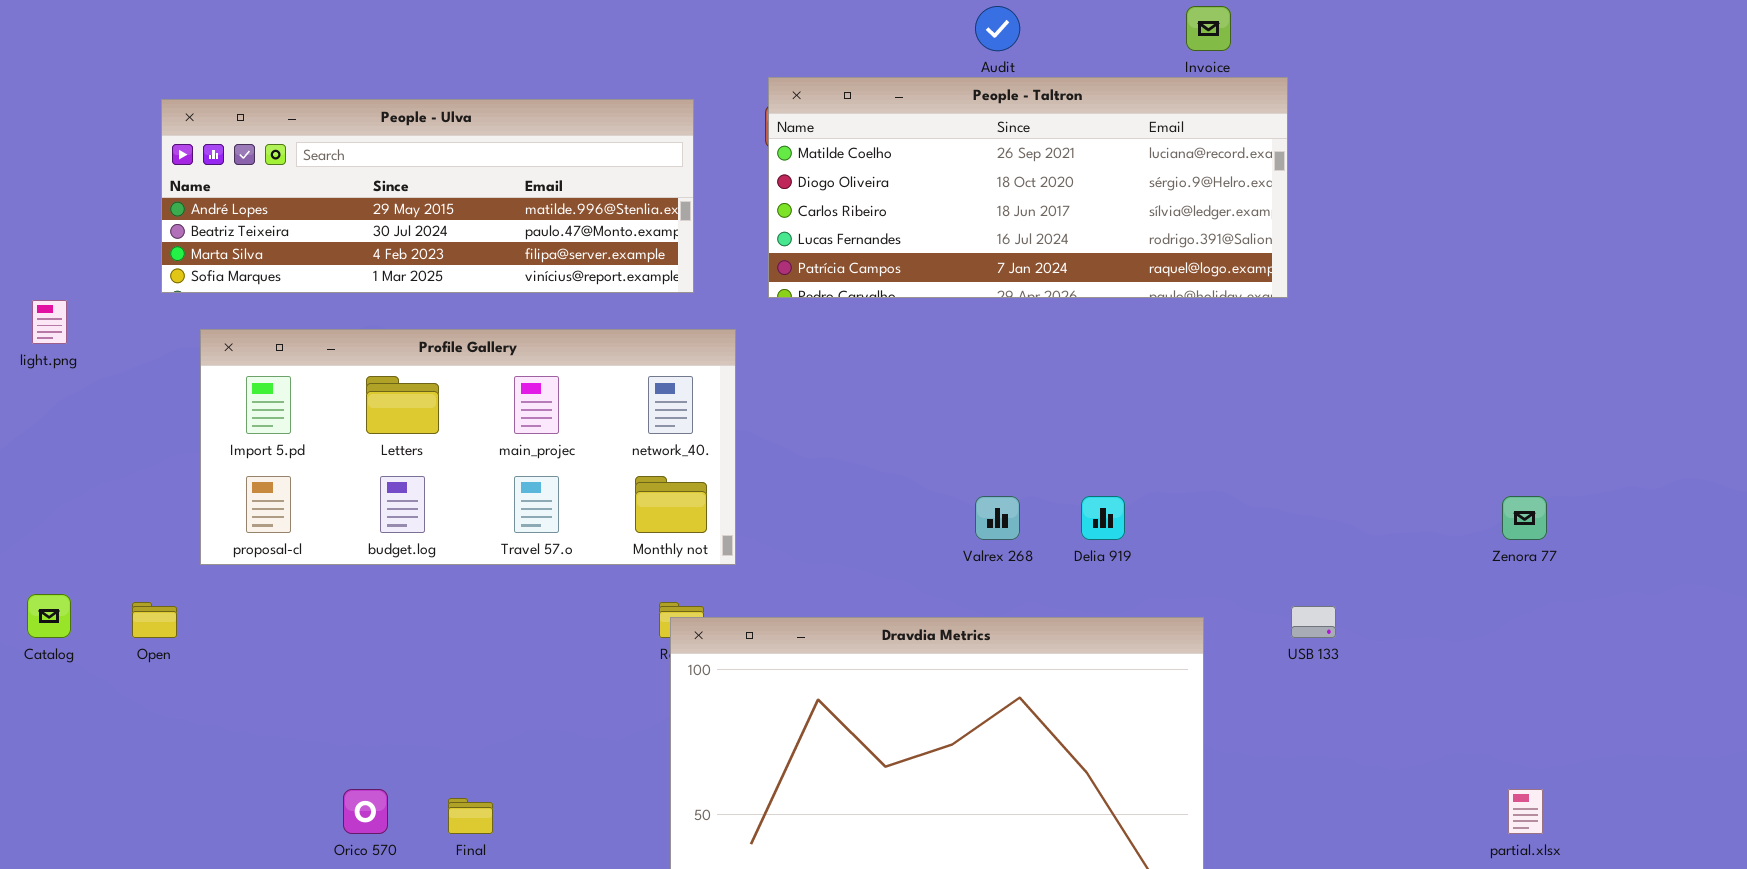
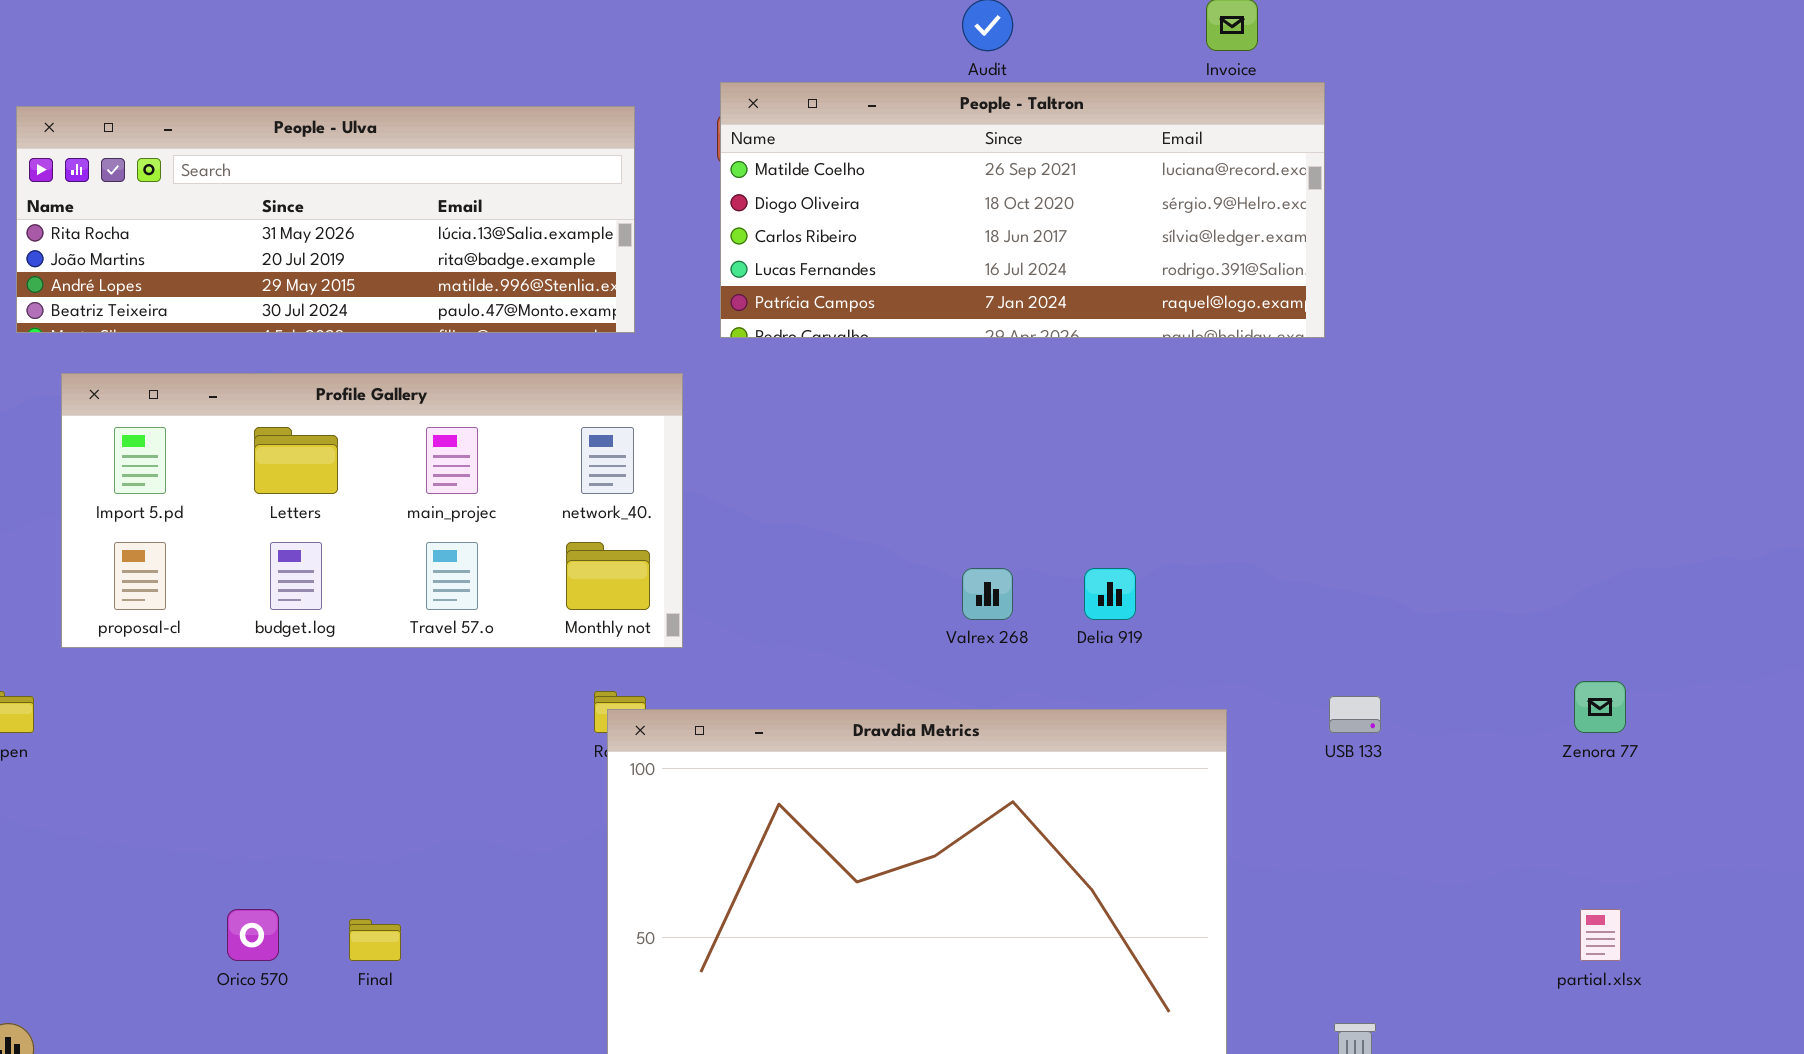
People - Ulva: [161,99,694,293] -> [16,106,635,333], scrolled up 2 rows
Zenora 77: [1502,496,1547,540] -> [1574,681,1626,733], moved

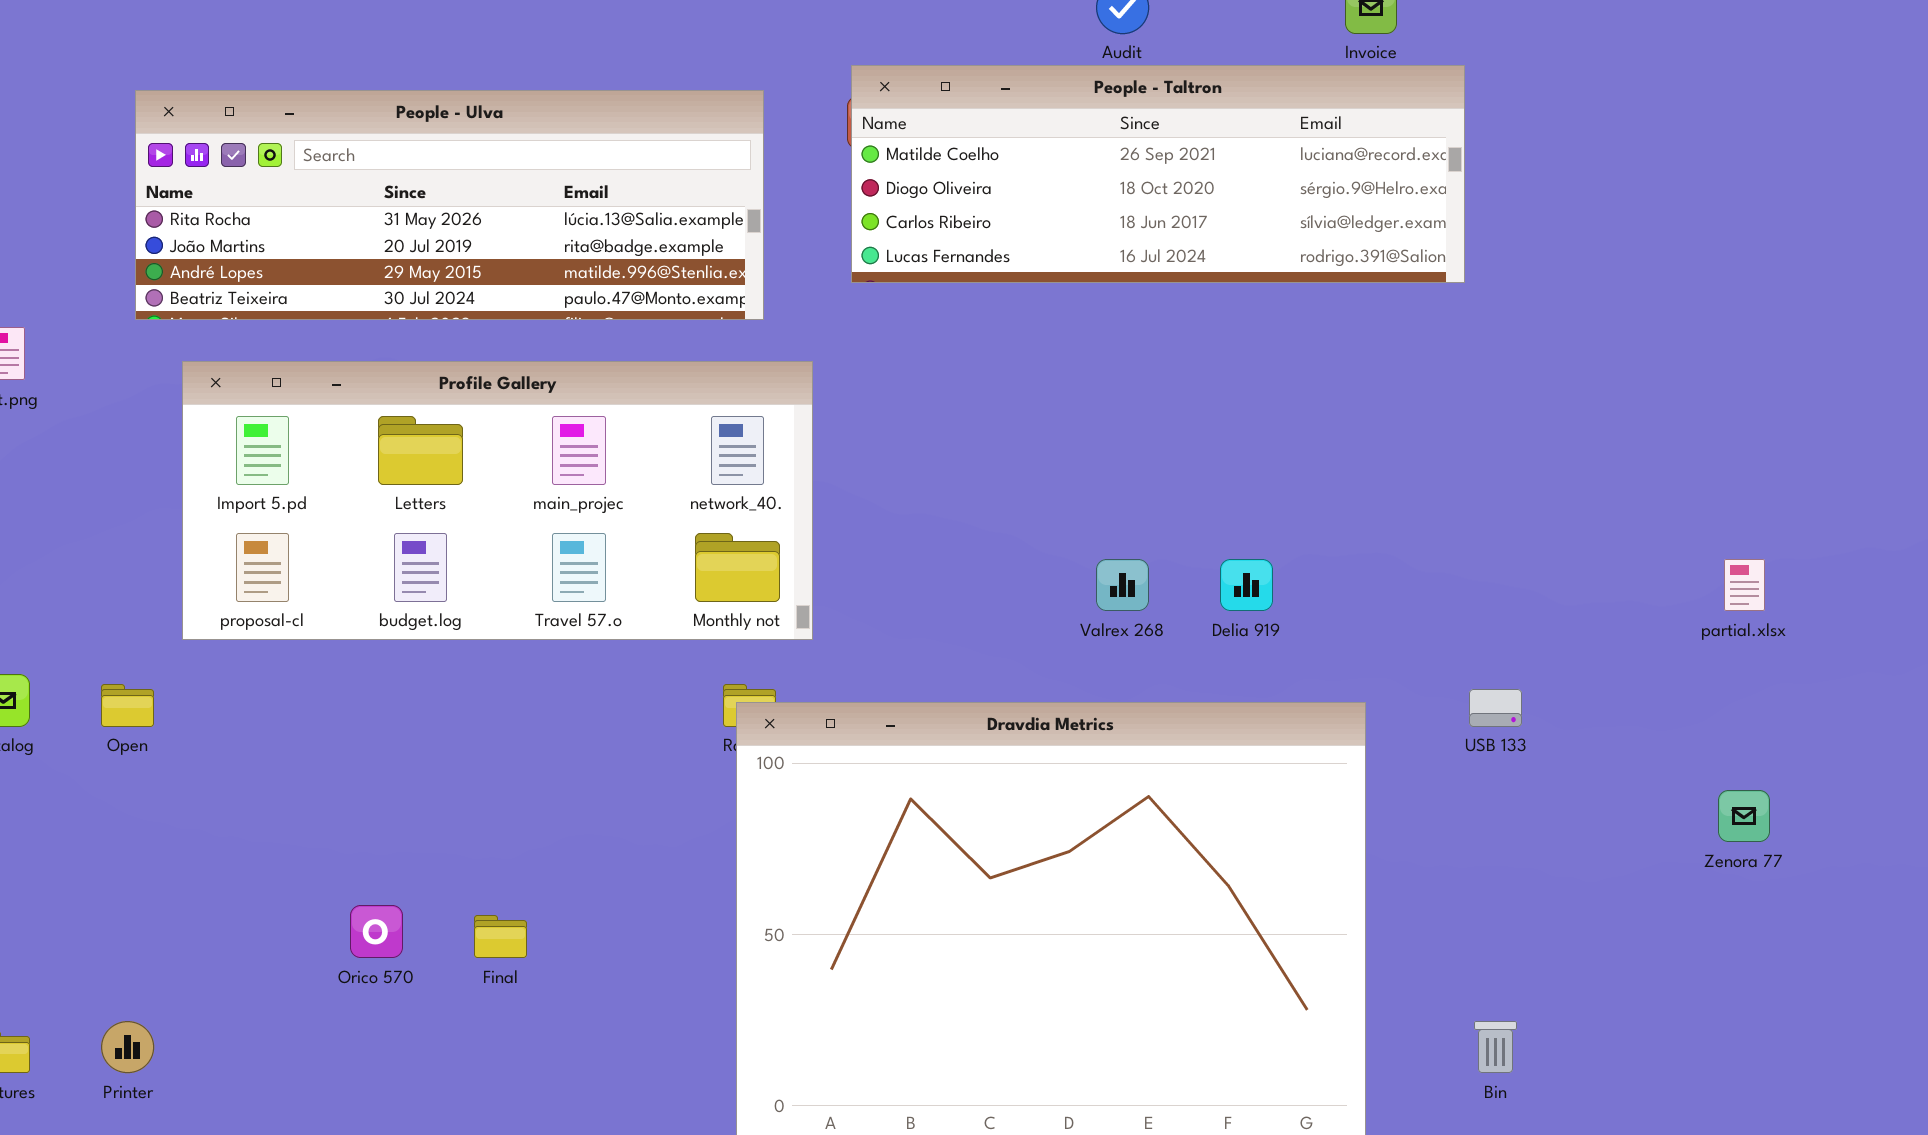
People - Taltron: [720,82,1325,338] -> [851,65,1465,283], resized
Zenora 77: [1574,681,1626,733] -> [1718,790,1770,842], moved
partial.xlsx: [1580,909,1621,961] -> [1724,559,1765,611], moved

